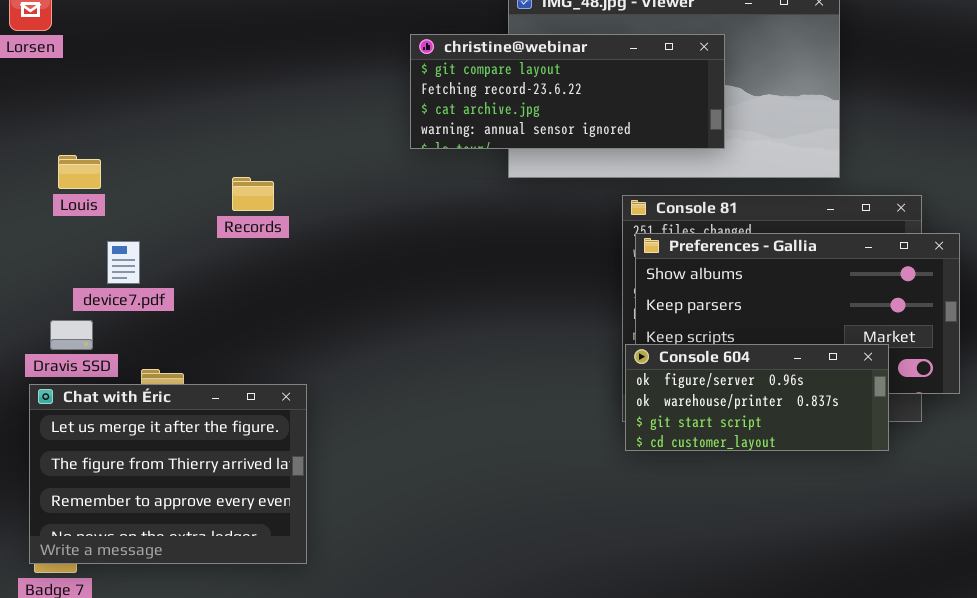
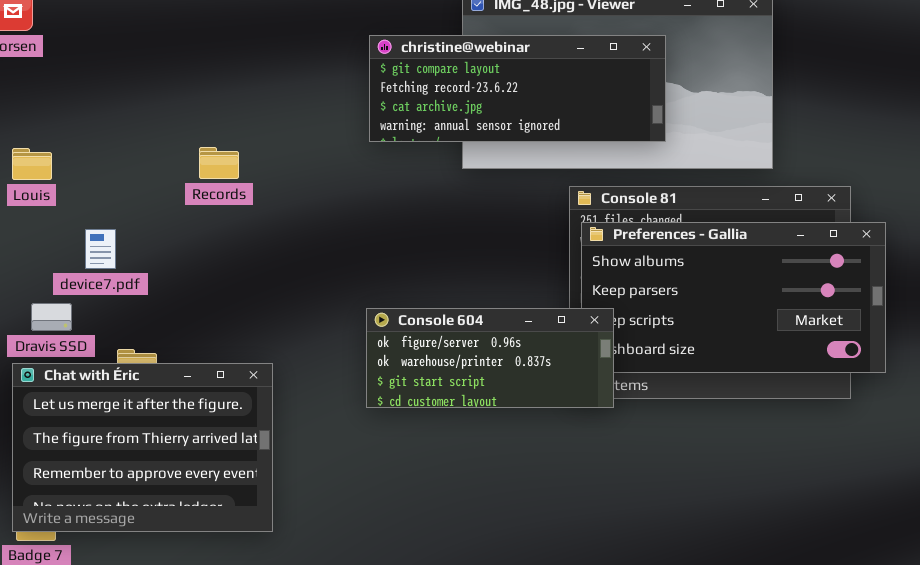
Louis: [58,155,101,189] -> [12,148,52,180], moved
Records: [232,177,274,211] -> [199,147,239,179], moved
Console 604: [625,344,889,451] -> [366,308,614,408], moved

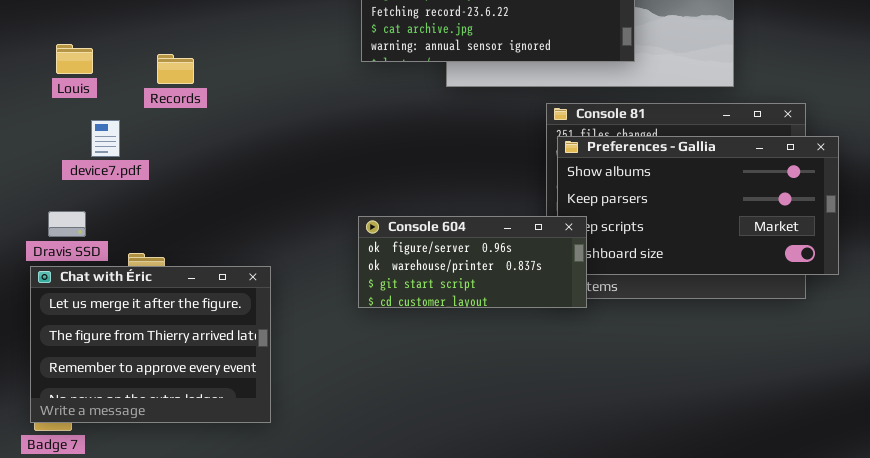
Records: [199,147,239,179] -> [157,54,194,84], moved
Louis: [12,148,52,180] -> [56,44,93,74], moved
device7.pdf: [85,229,116,269] -> [91,120,120,157], moved

